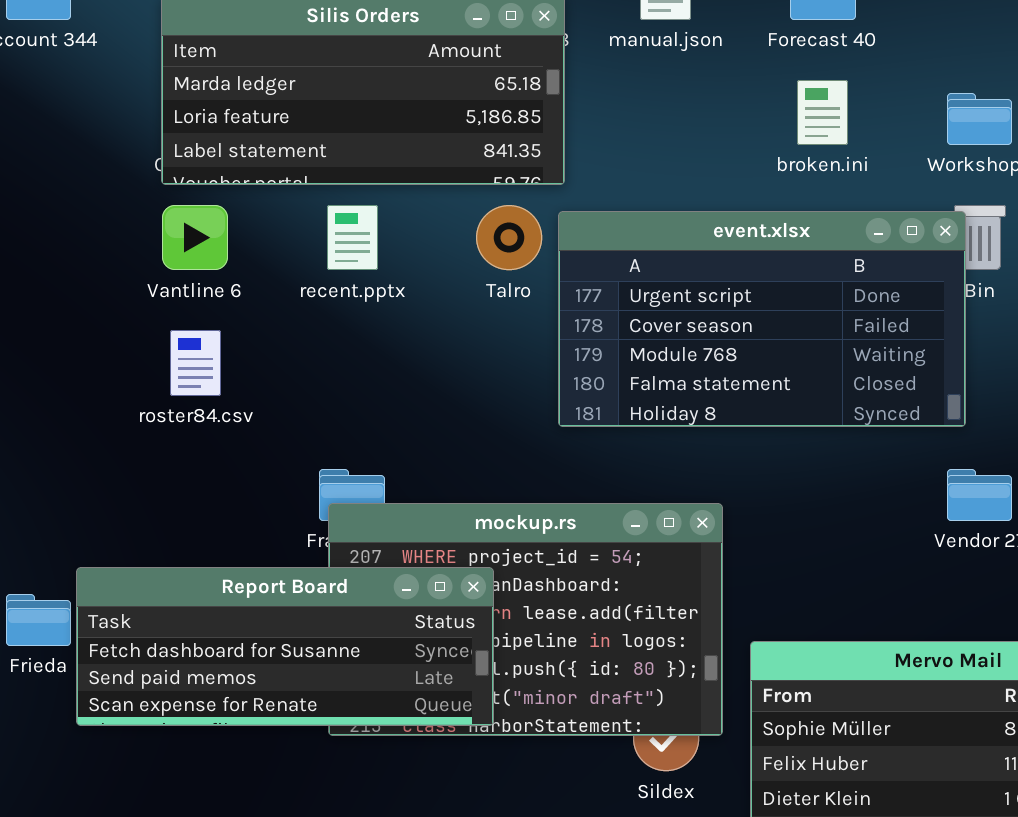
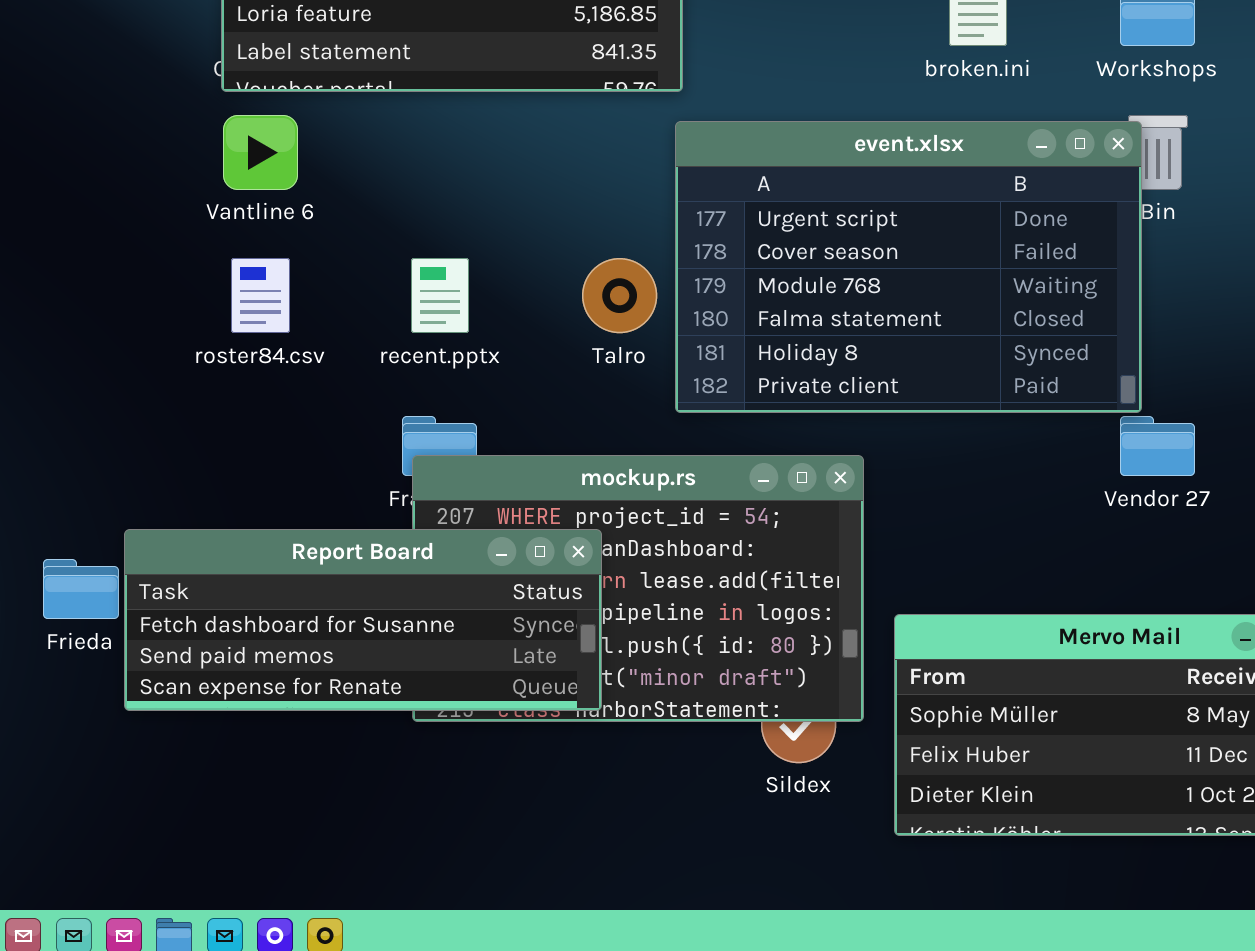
recent.pptx: [327,205,378,270] -> [411,258,469,333], moved
Talro: [476,205,542,270] -> [582,258,657,333], moved
event.xlsx: [558,211,966,427] -> [675,121,1142,413], resized

